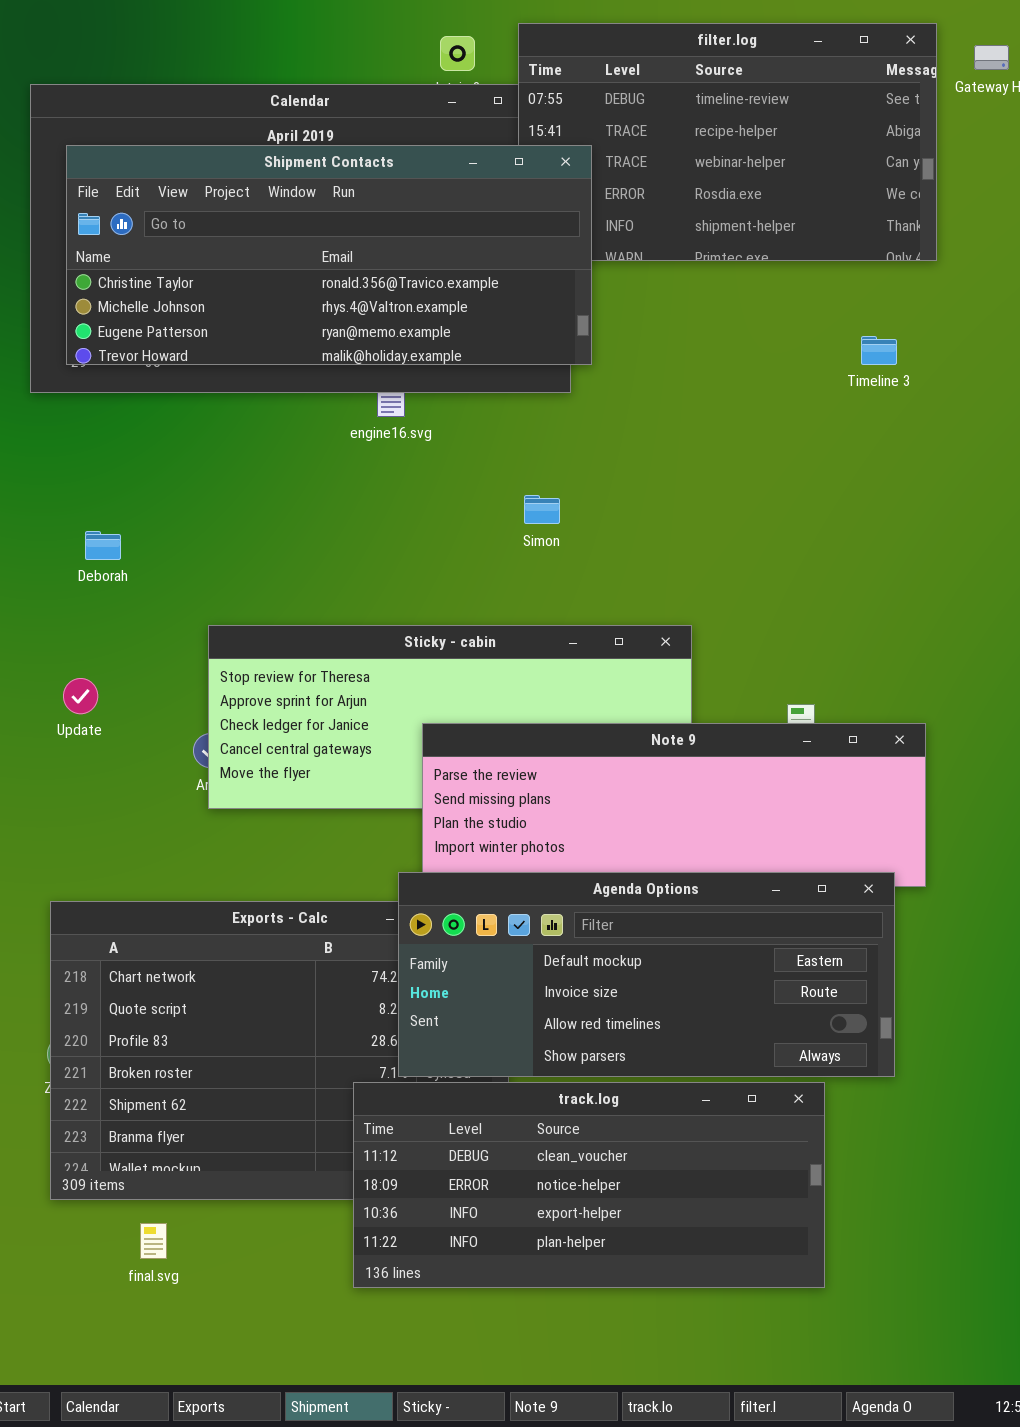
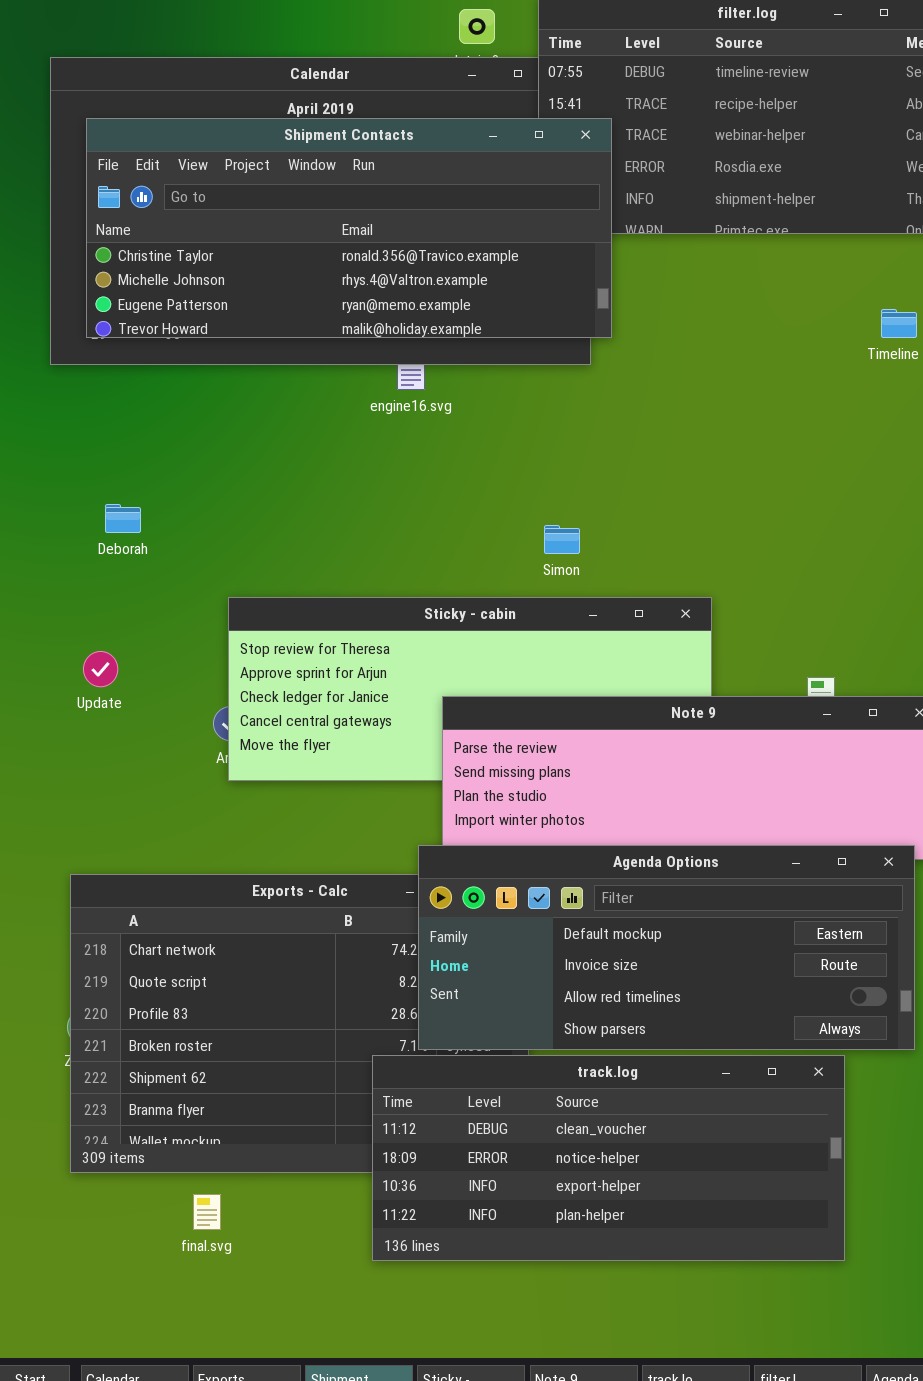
Simon: [524,495,560,524] -> [544,525,580,554], moved
final.svg: [140,1223,167,1259] -> [193,1194,221,1230], moved

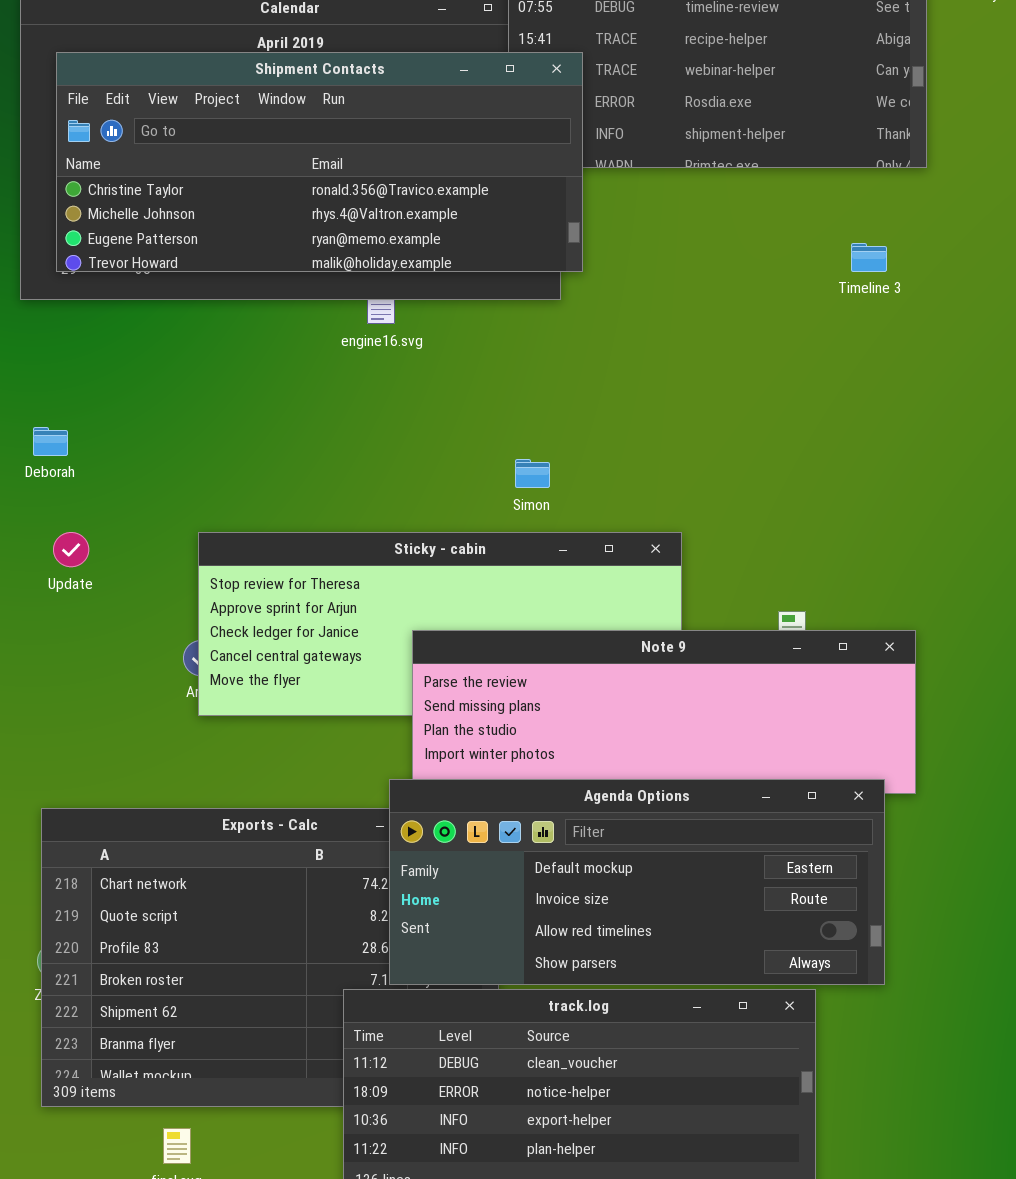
Deborah: [105,504,141,533] -> [33,427,68,456], moved
Update: [83,651,118,687] -> [53,532,89,567], moved

